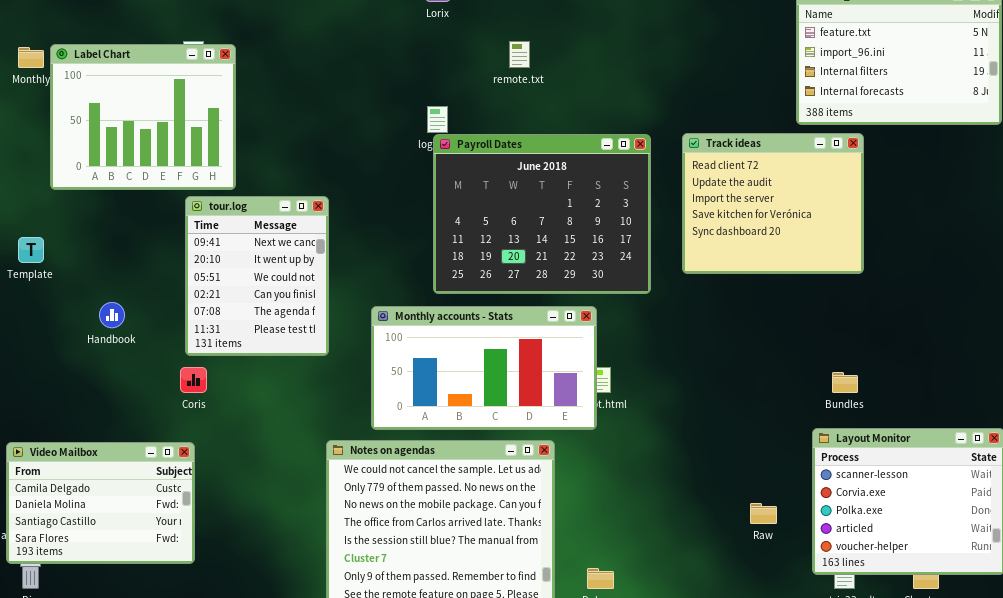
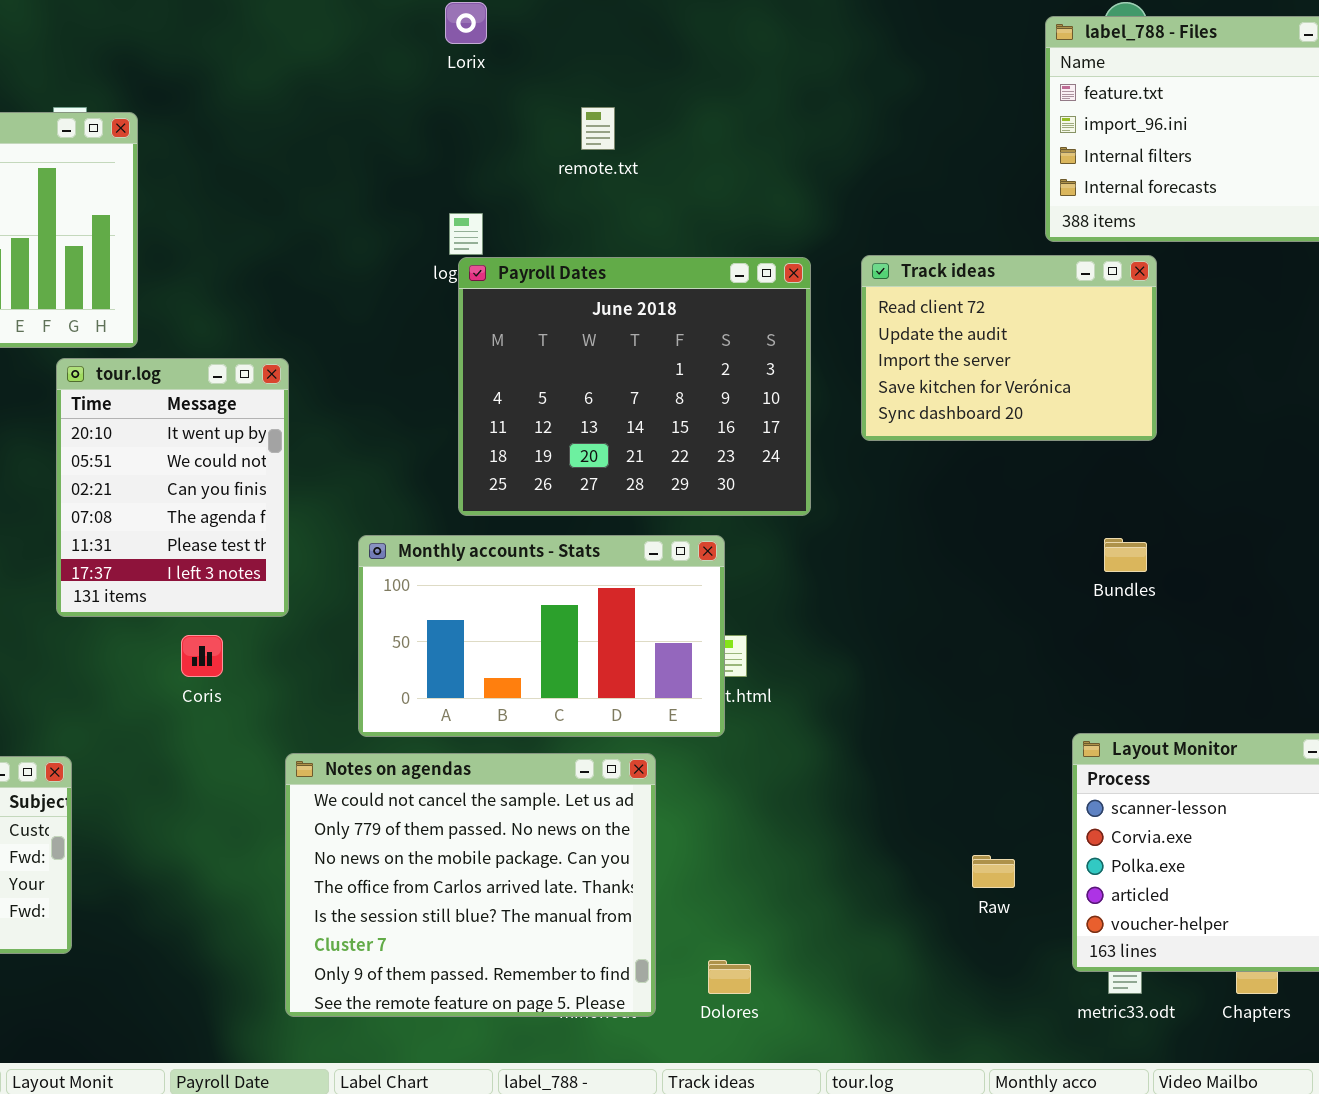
Track ideas: [682,133,864,274] -> [861,255,1157,441], resized
tour.log: [185,196,329,356] -> [56,358,289,617], scrolled down 1 row
Coris: [180,367,207,393] -> [181,635,223,677], moved
Bundles: [832,372,858,393] -> [1104,538,1147,572], moved

